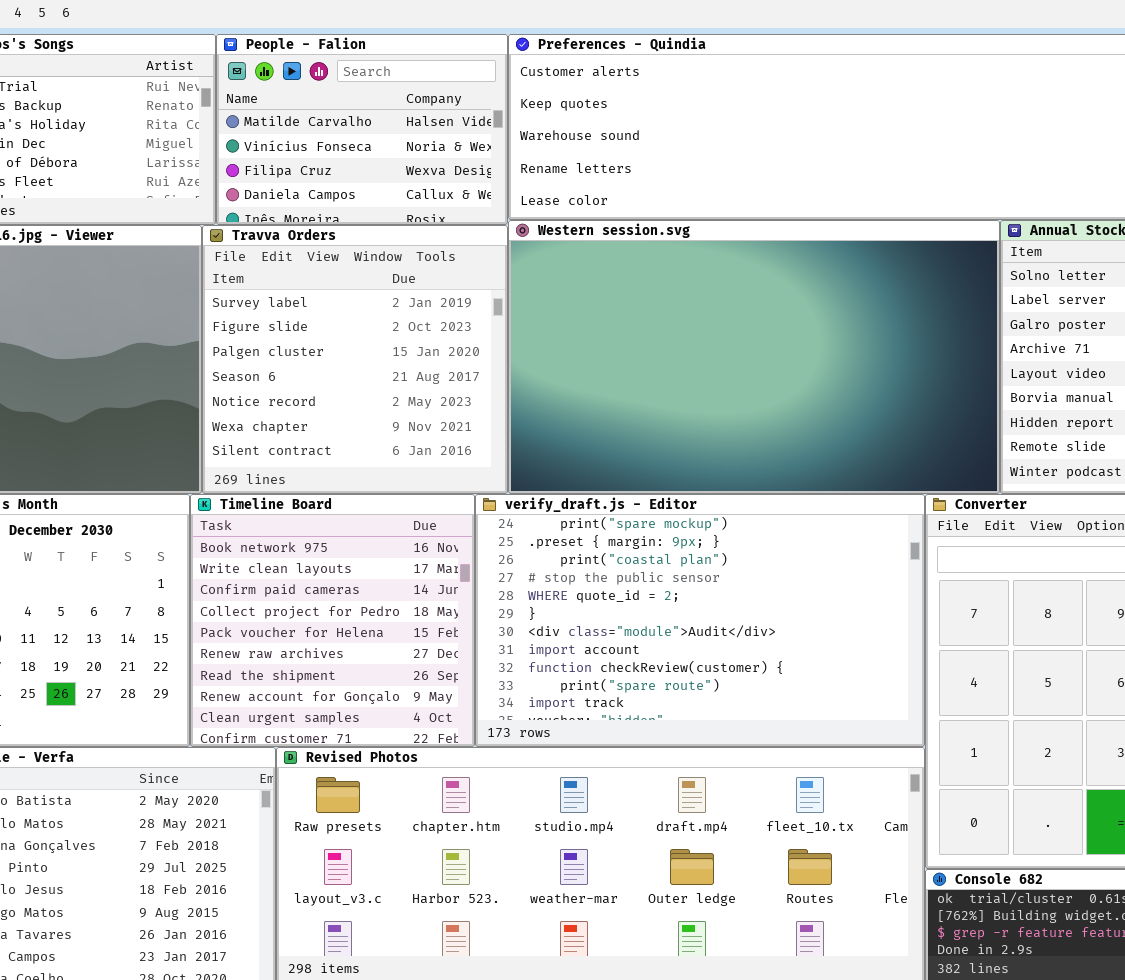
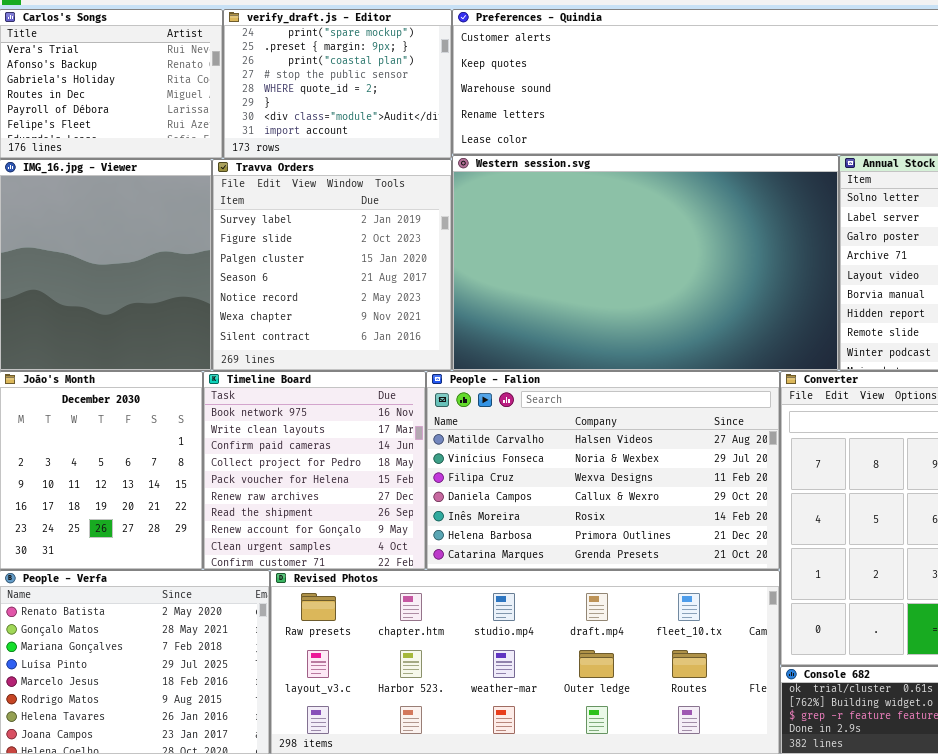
People - Falion: [216,34,508,225] -> [426,371,780,570], moved, resized
verify_draft.js - Editor: [475,494,925,747] -> [223,9,452,159], moved, resized

